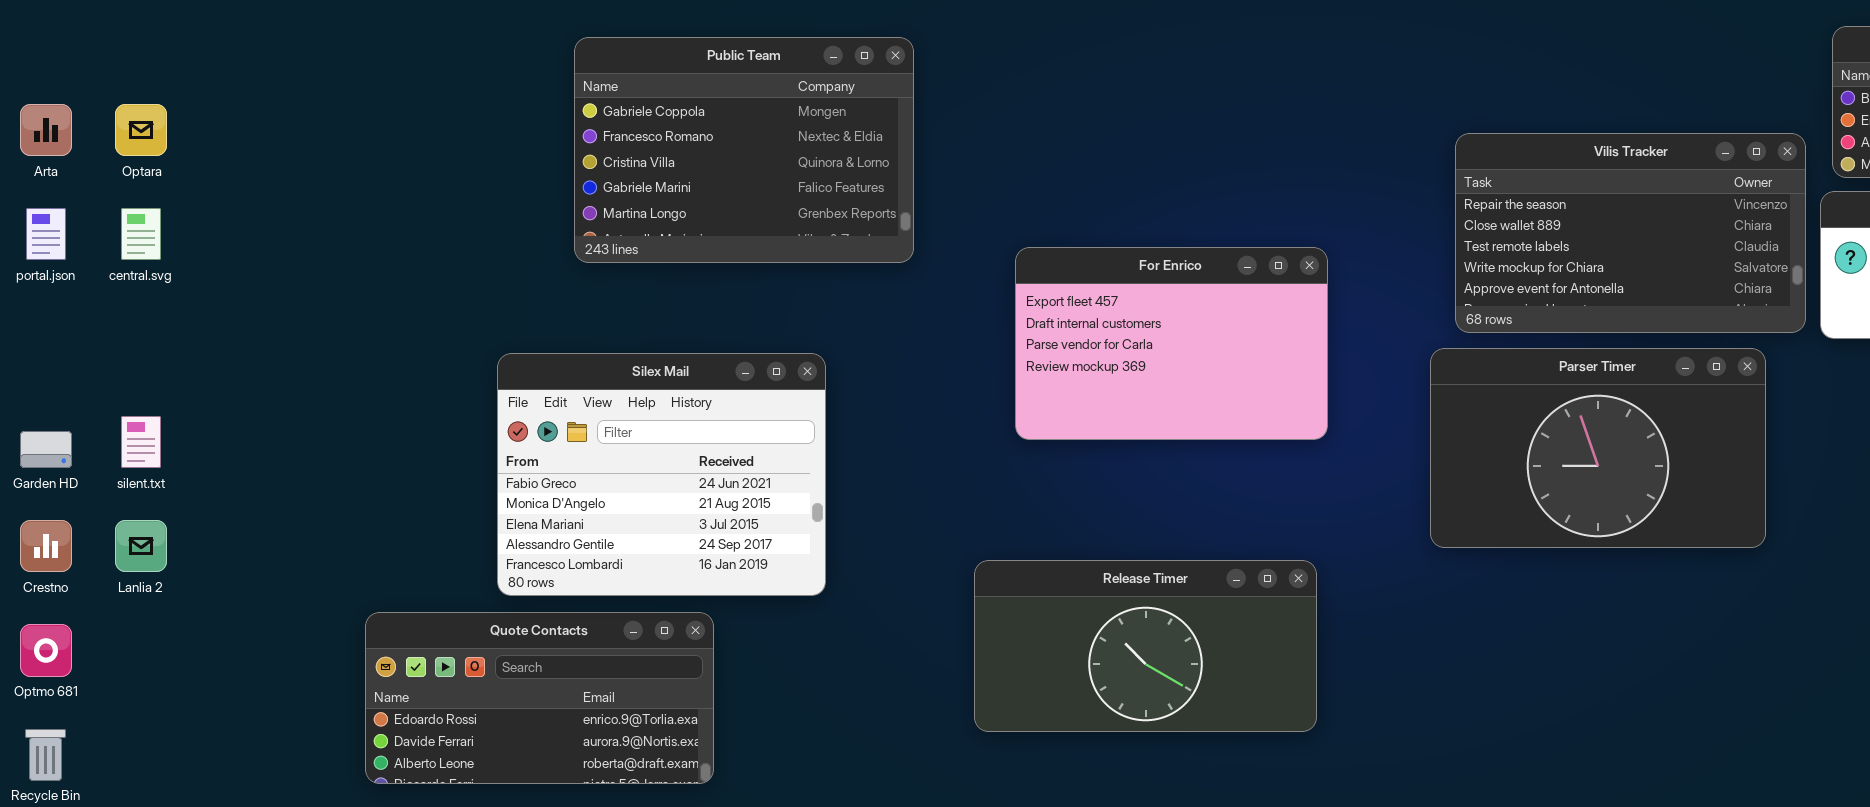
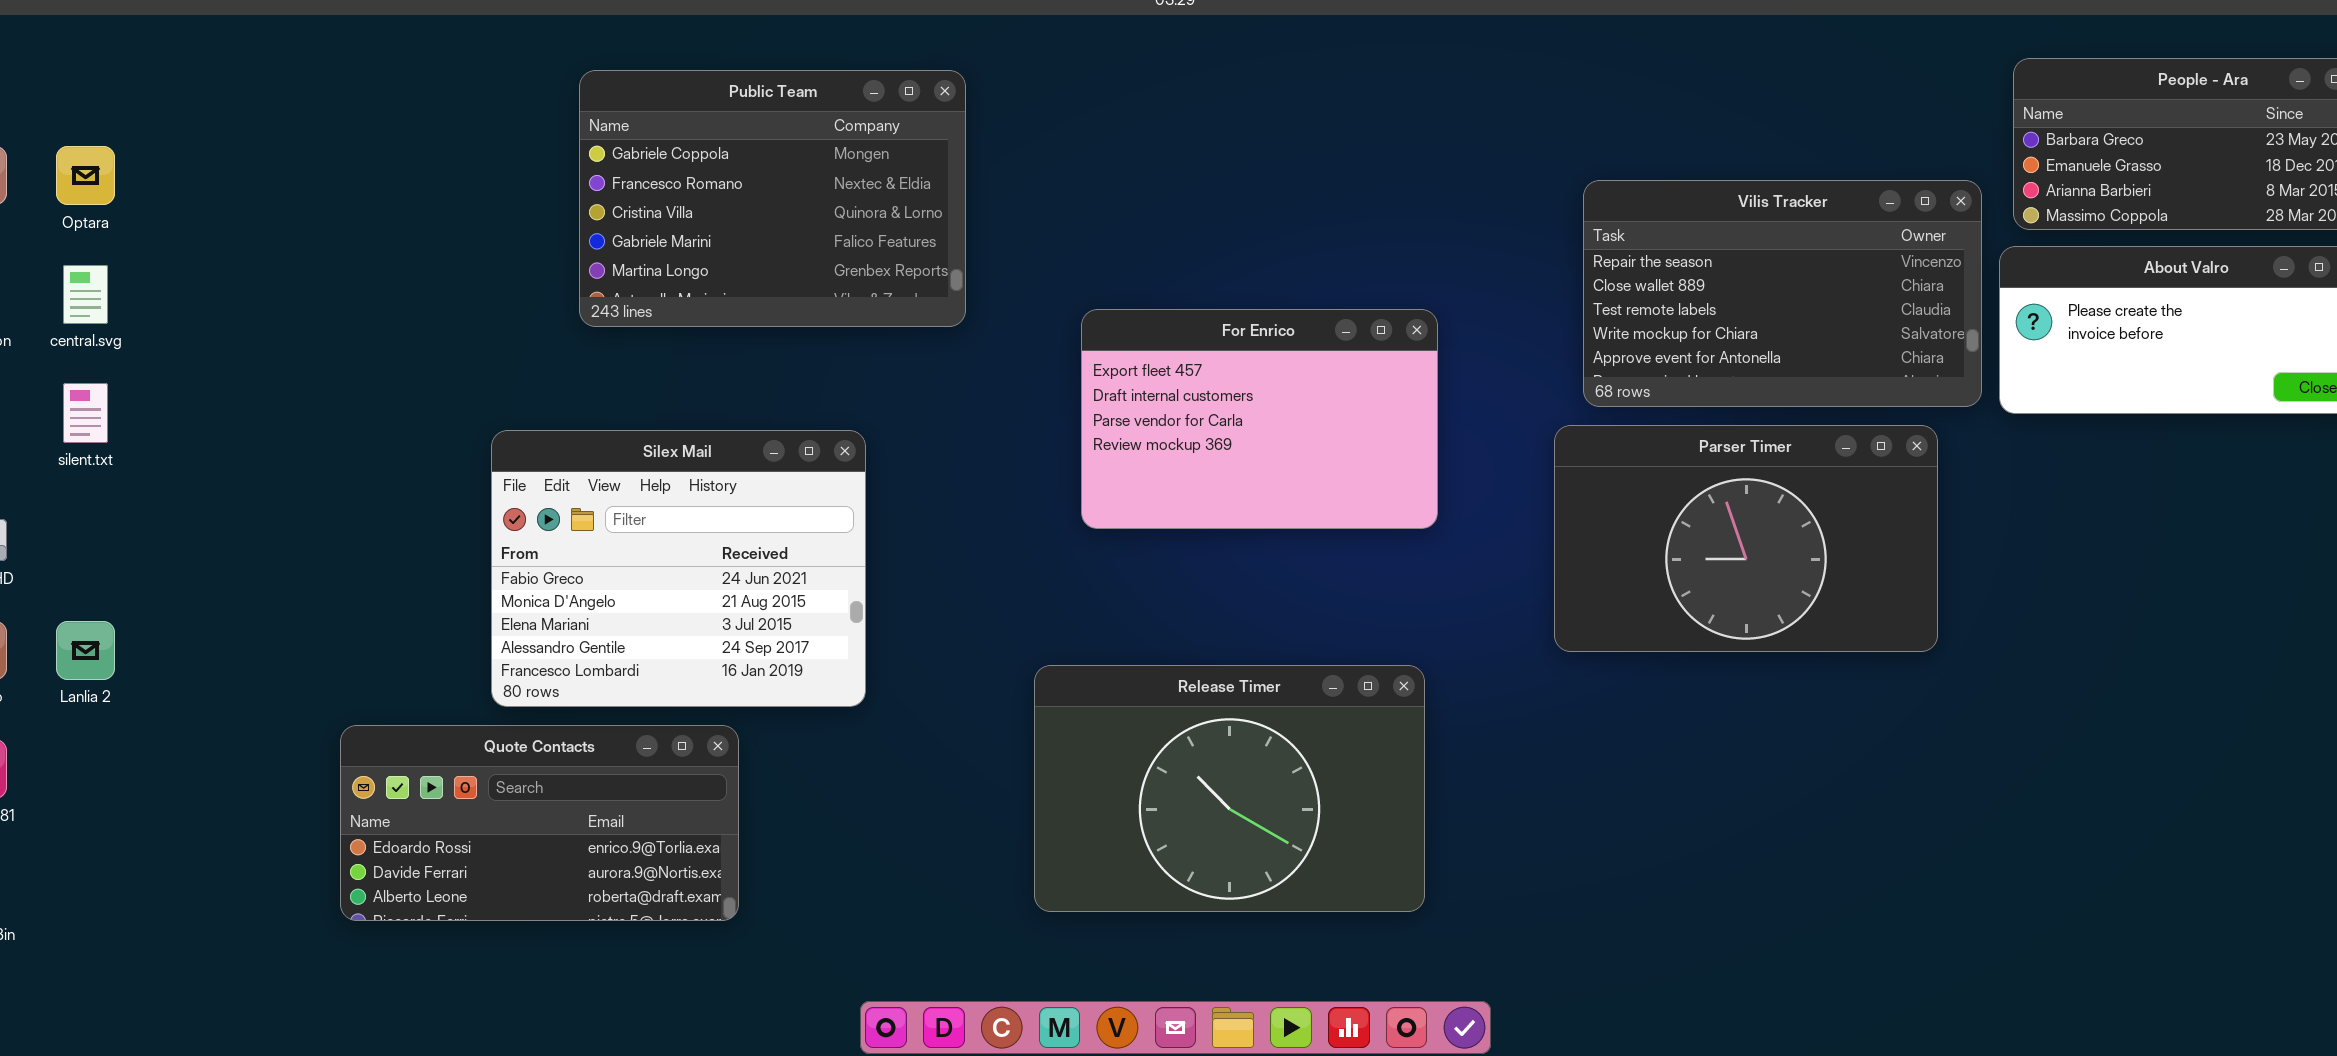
silent.txt: [121,416,161,468] -> [63,383,108,443], moved
Release Timer: [974,560,1317,732] -> [1034,665,1425,912], resized

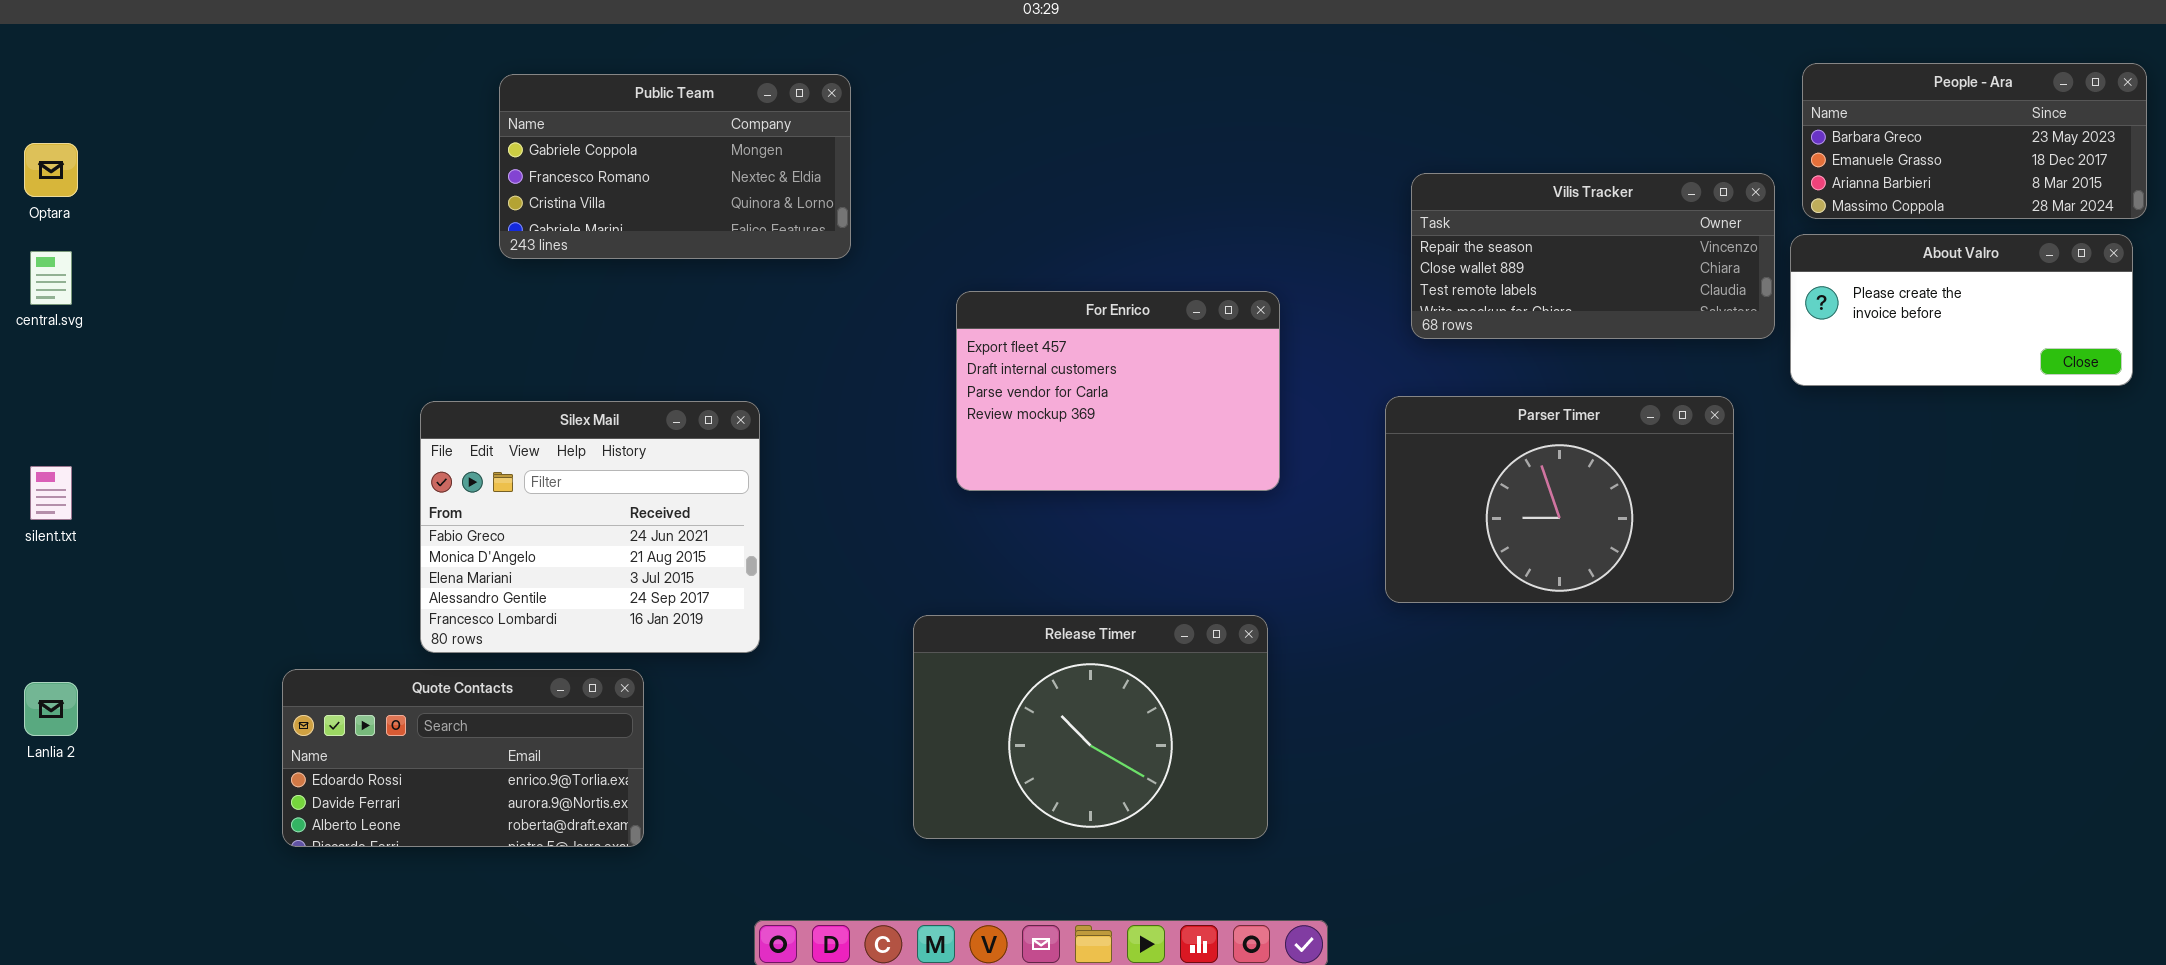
Public Team: [579,70,966,327] -> [499,74,851,259], resized
Vilis Tracker: [1583,180,1982,407] -> [1411,173,1775,339], resized
silent.txt: [63,383,108,443] -> [30,466,72,520], moved
Lanlia 2: [56,621,115,680] -> [24,682,78,736], moved

